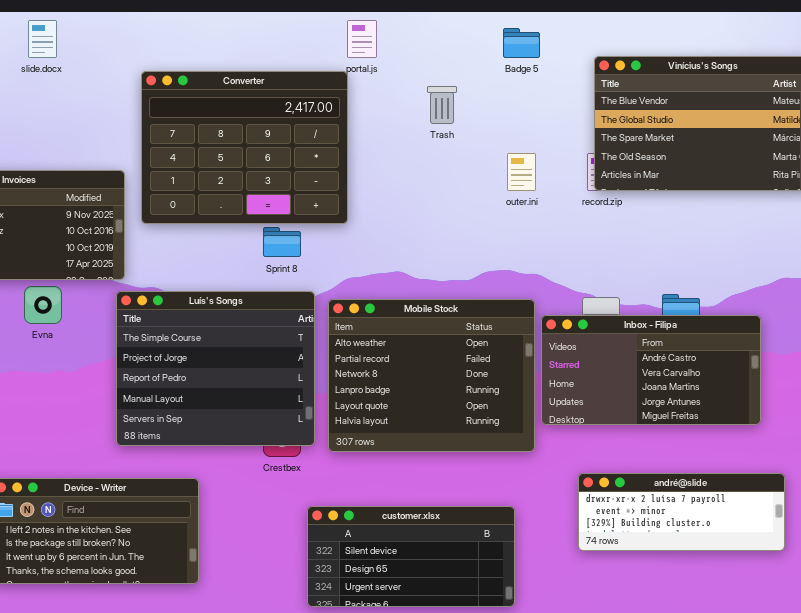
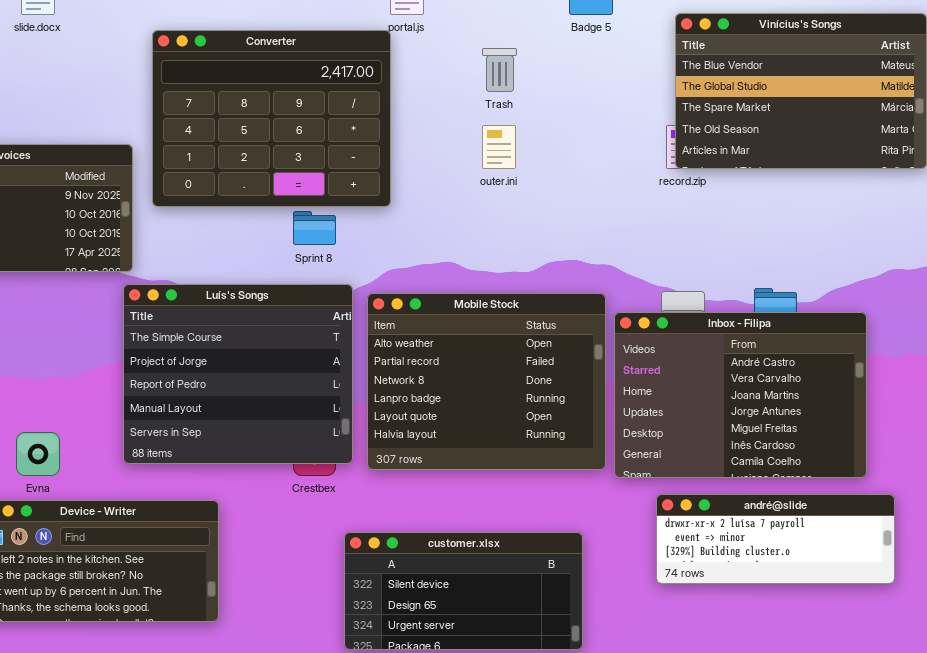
outer.ini: [507,153,536,191] -> [482,125,516,169], moved
Evna: [24,286,62,324] -> [16,432,60,476], moved
Inbox - Filipa: [541,315,761,425] -> [614,312,867,478], resized

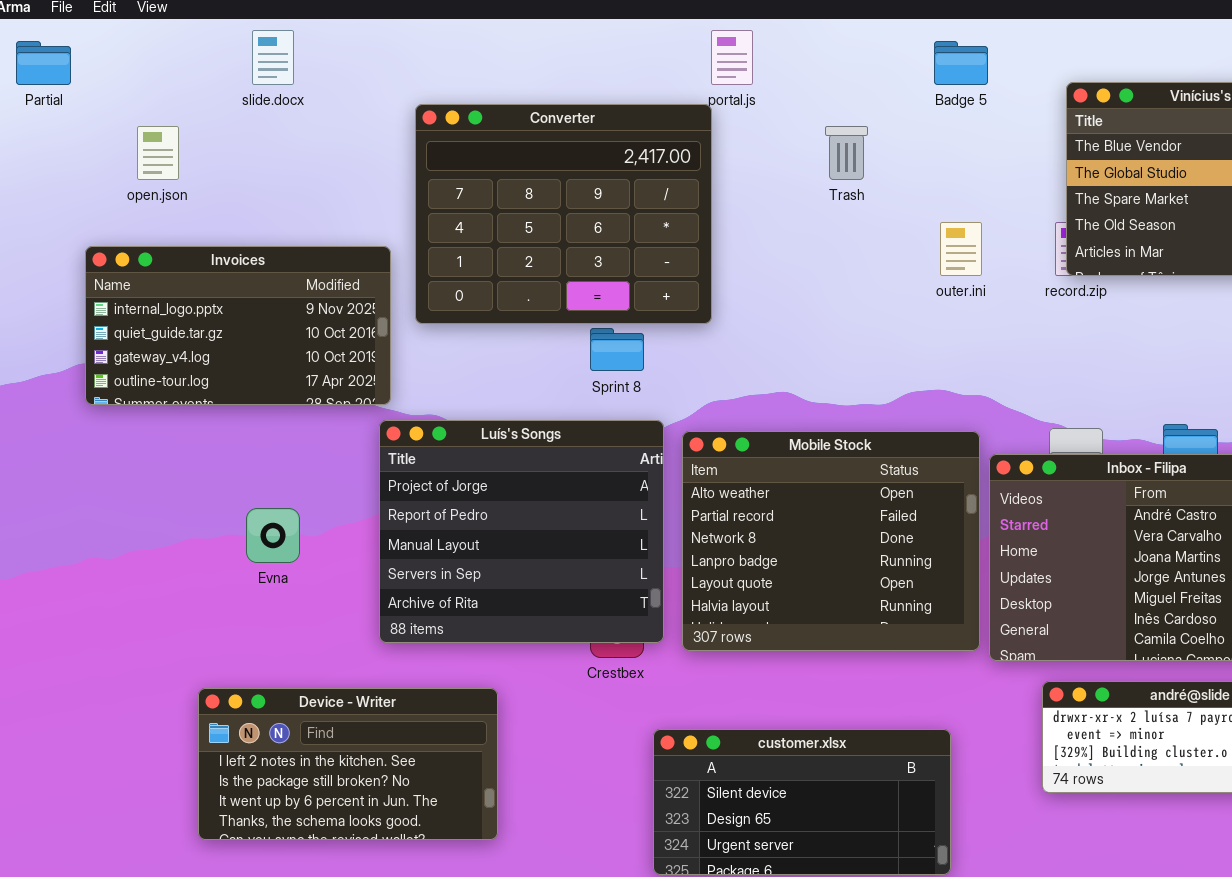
outer.ini: [482,125,516,169] -> [940,222,982,276], moved
Luís's Songs: [123,284,353,464] -> [379,420,664,643], scrolled down 1 row
Evna: [16,432,60,476] -> [246,508,300,563], moved

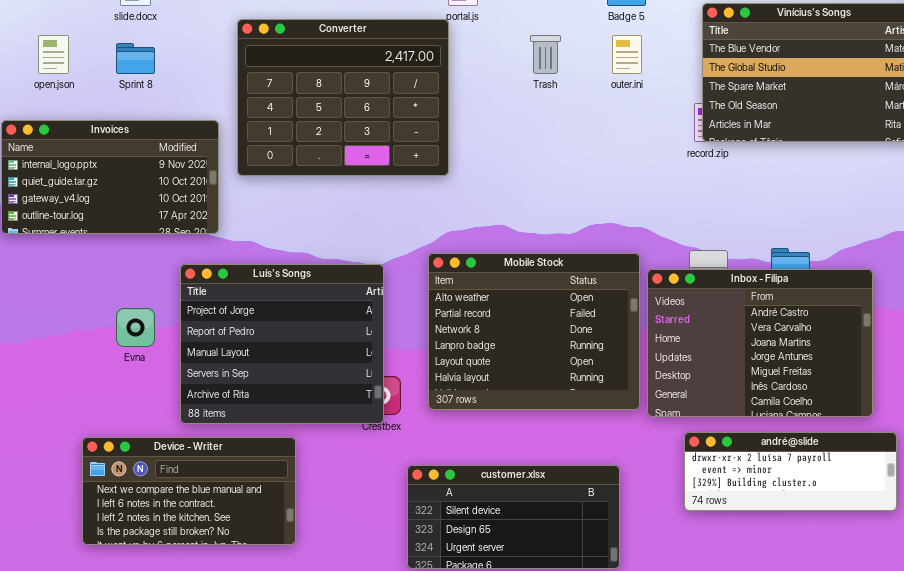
outer.ini: [940,222,982,276] -> [612,35,642,74], moved
Sprint 8: [590,328,644,371] -> [116,43,155,74], moved
Luís's Songs: [379,420,664,643] -> [180,264,384,424], moved
Device - Writer: [198,688,498,840] -> [82,437,296,545], scrolled up 2 rows

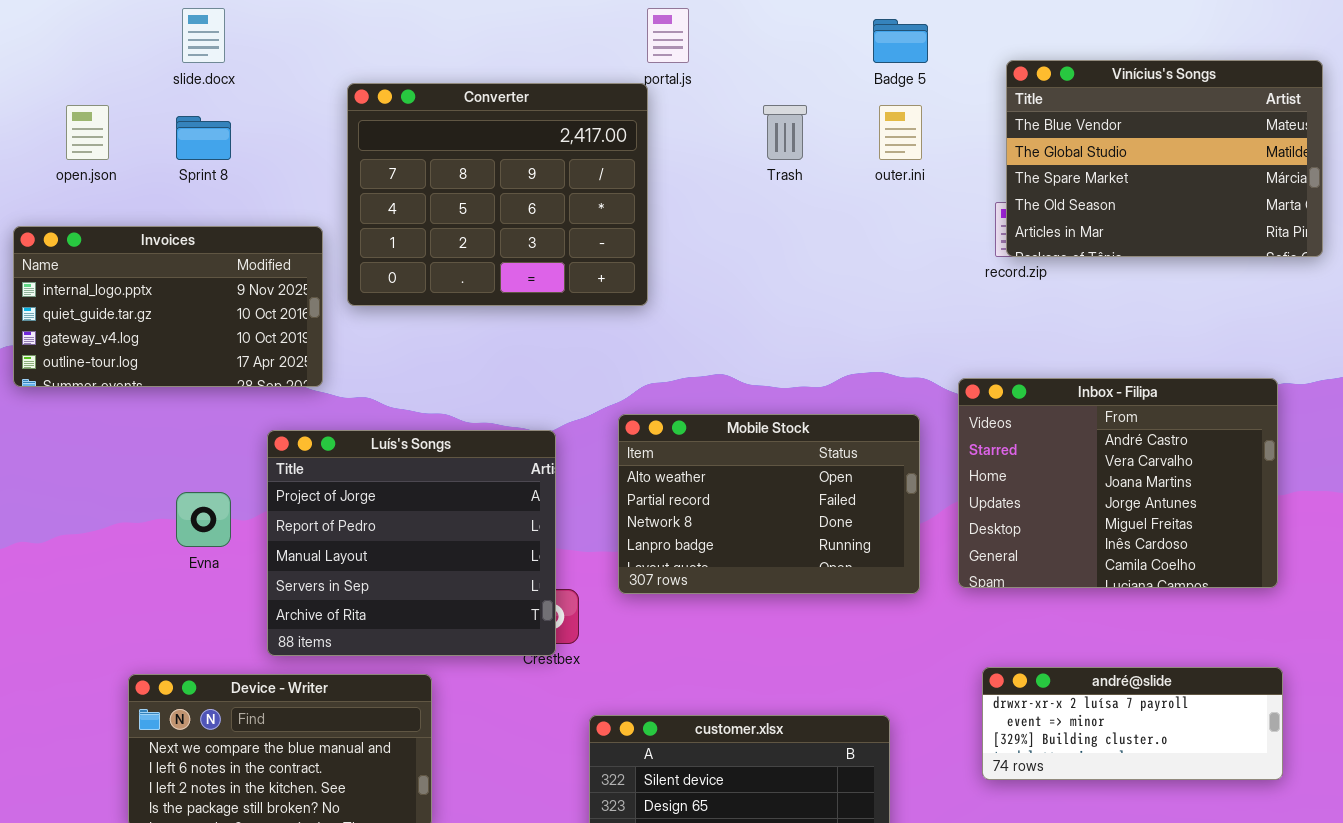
Mobile Stock: [428,253,640,410] -> [618,414,920,594], resized
Inbox - Filipa: [647,269,873,417] -> [958,378,1278,588], moved

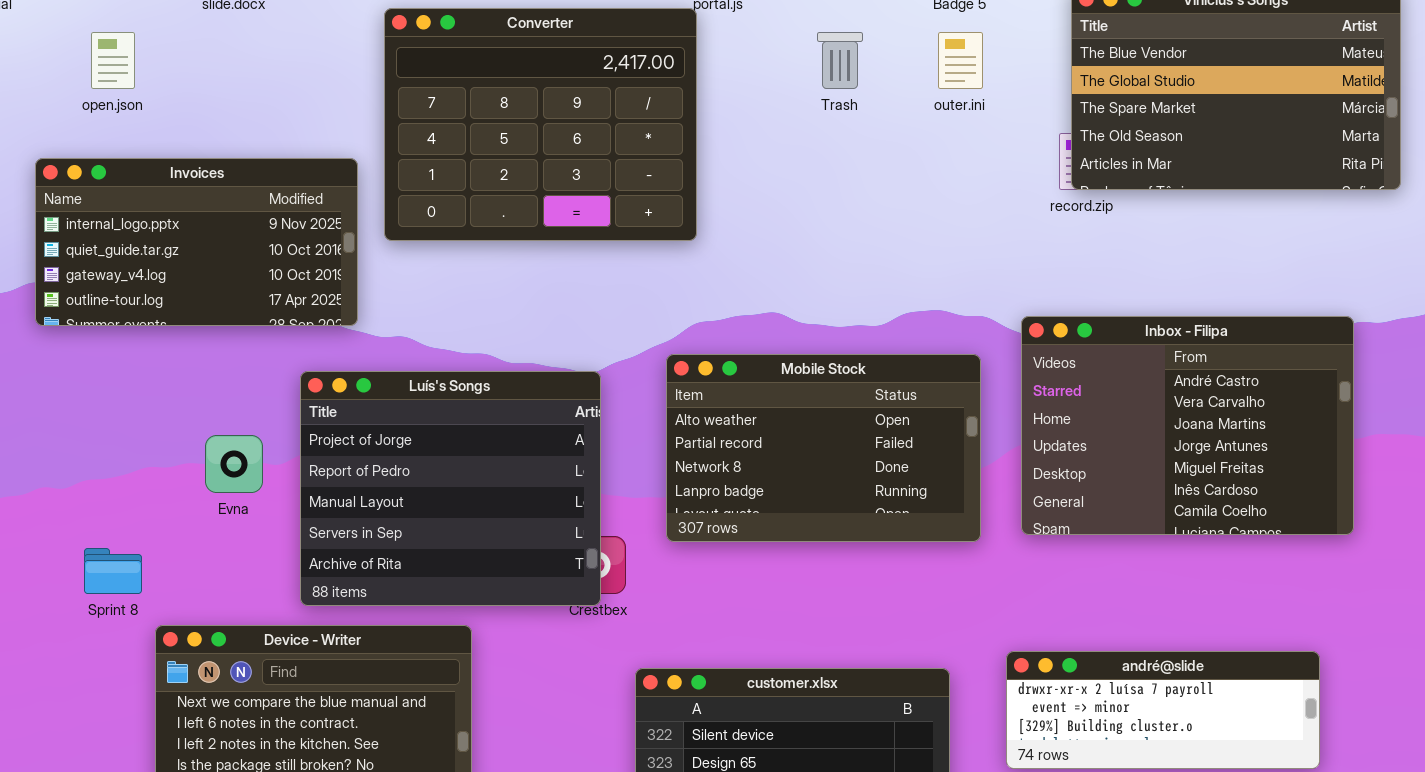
Sprint 8: [176,116,231,160] -> [84,548,142,594], moved
andré@slide: [982,667,1283,780] -> [1006,651,1320,769], moved

